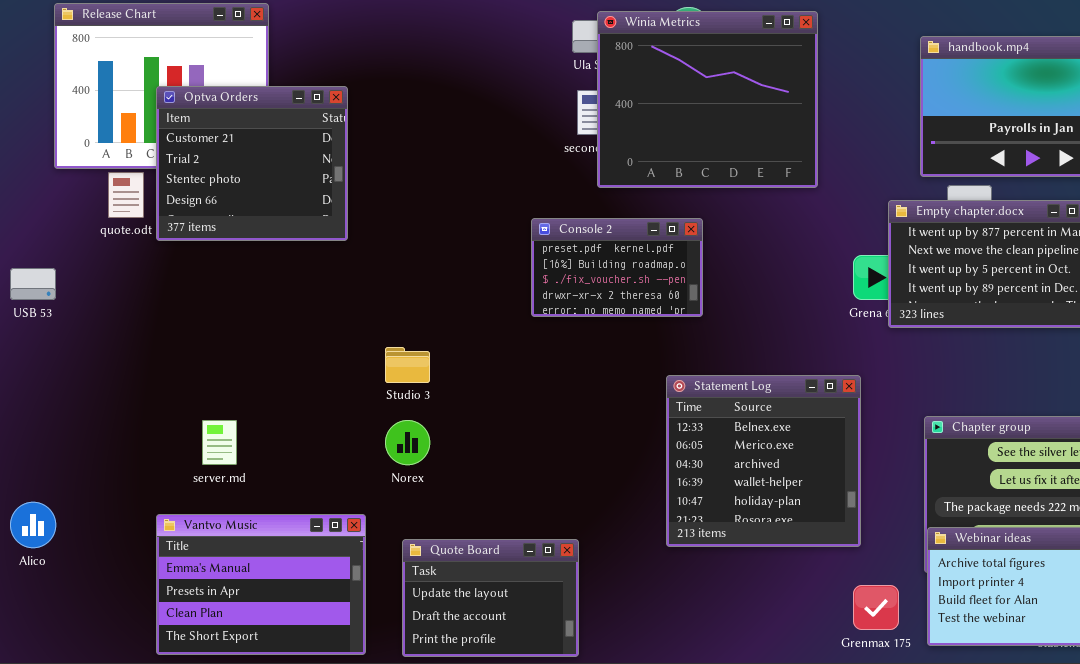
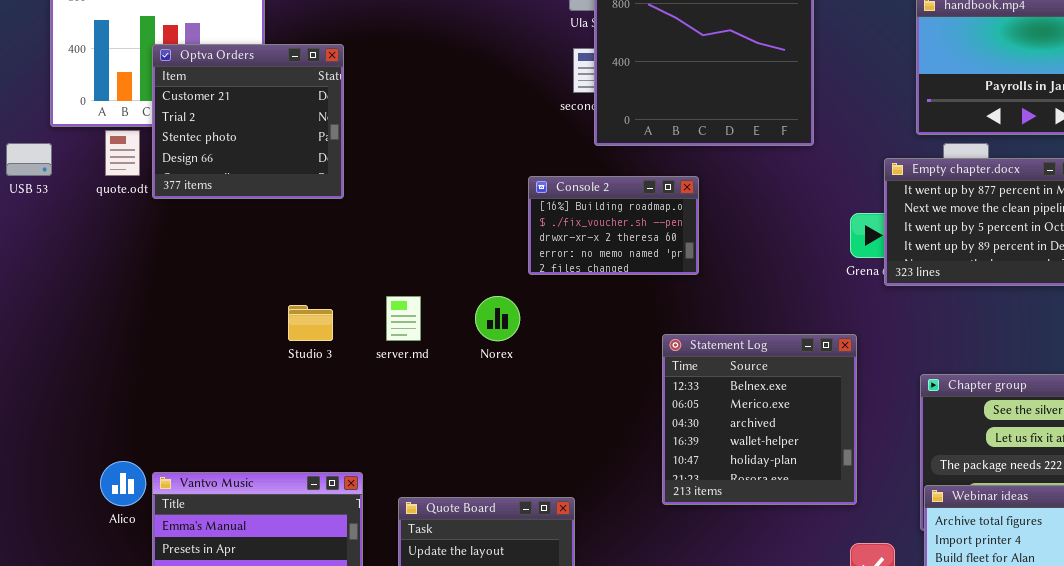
Console 2: [531,218,703,317] -> [528,176,699,275], scrolled down 1 row
USB 53: [10,268,56,300] -> [6,143,52,176], moved
Studio 3: [385,347,430,383] -> [288,305,333,341], moved
server.md: [202,420,237,465] -> [386,296,421,341], moved
Norex: [385,420,430,465] -> [475,296,520,341], moved
Alico: [10,502,56,548] -> [100,461,146,506], moved

